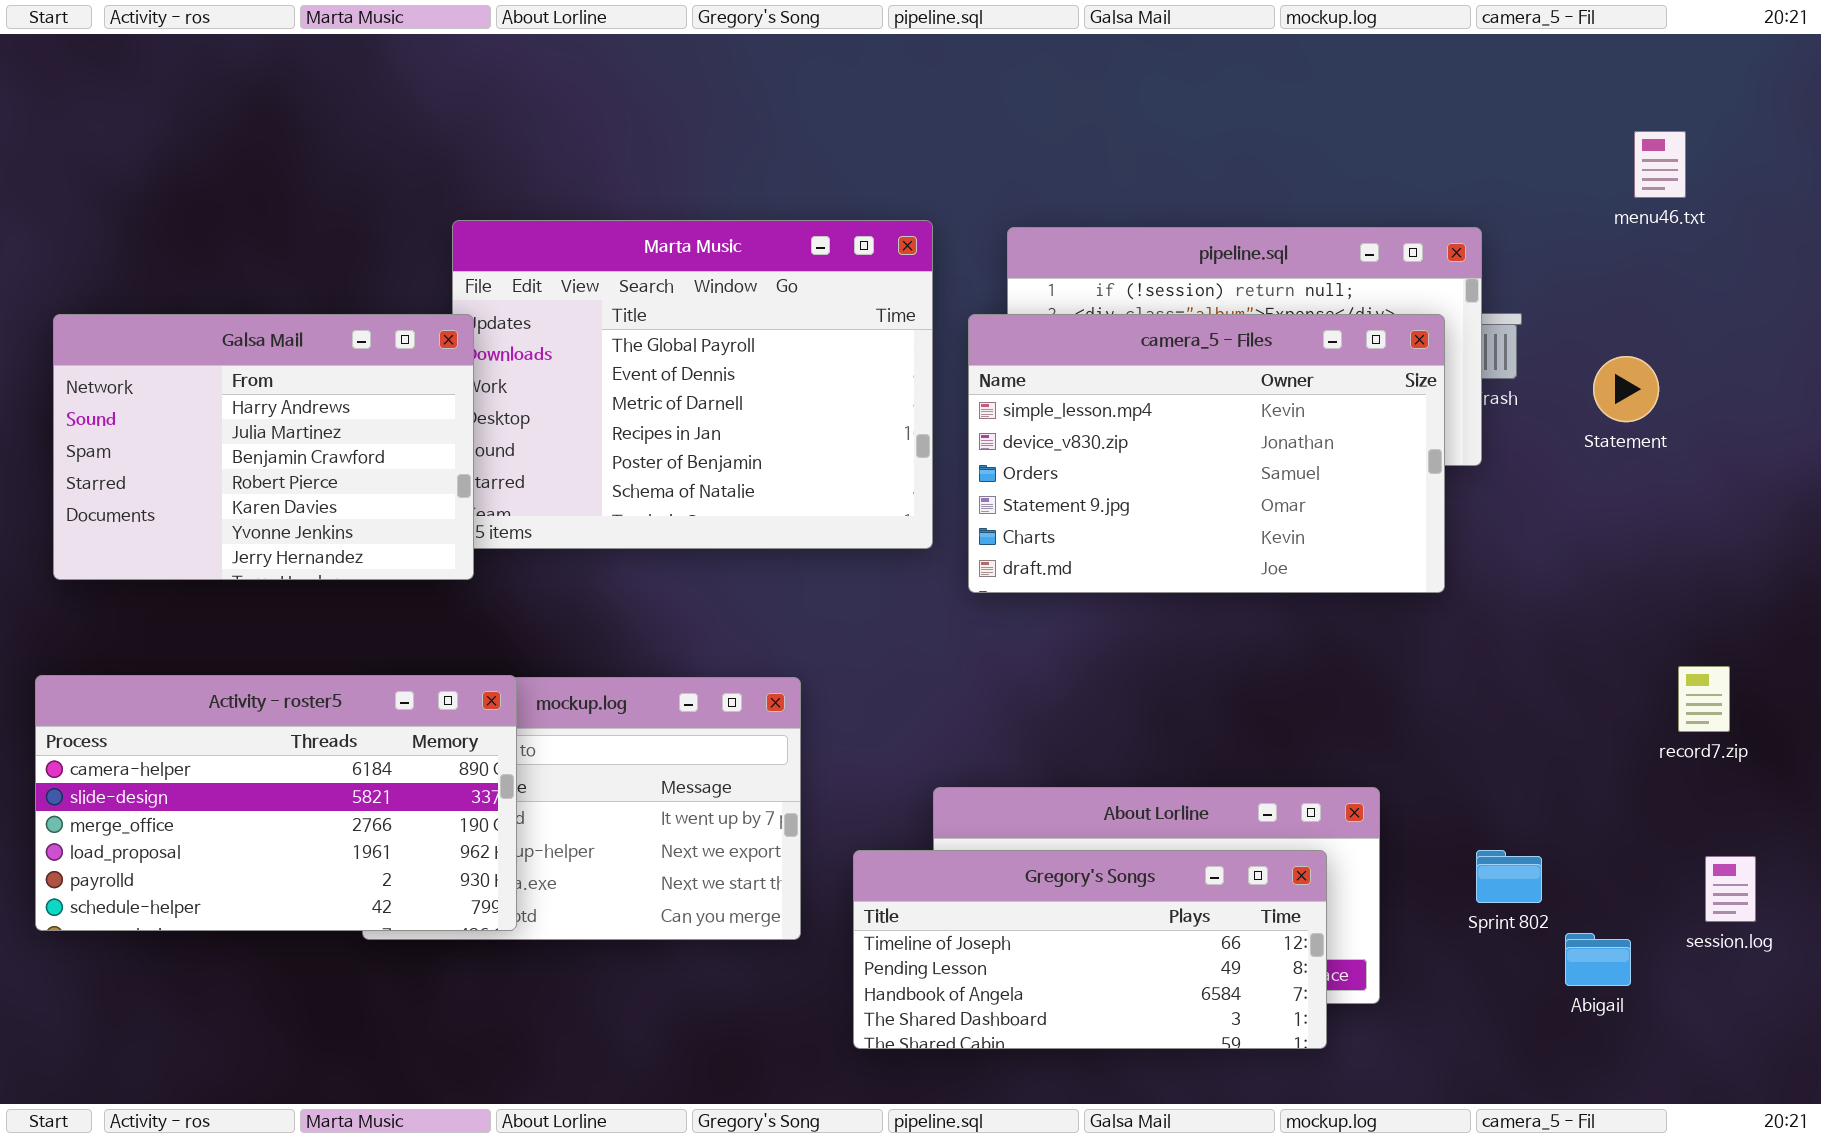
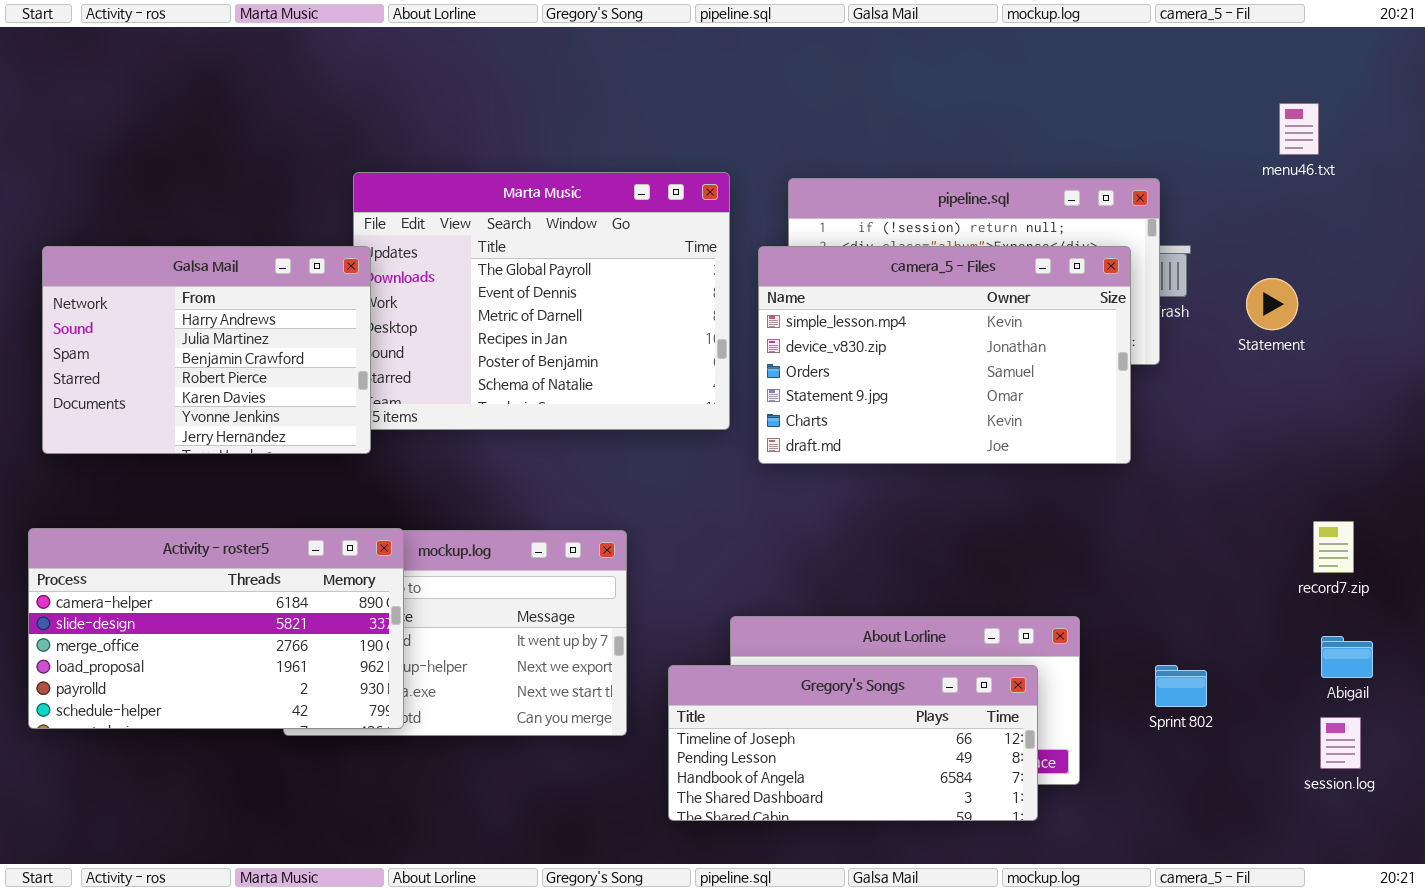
session.log: [1705,856,1756,922] -> [1320,717,1361,769], moved
Abigail: [1565,933,1631,986] -> [1321,636,1373,678], moved

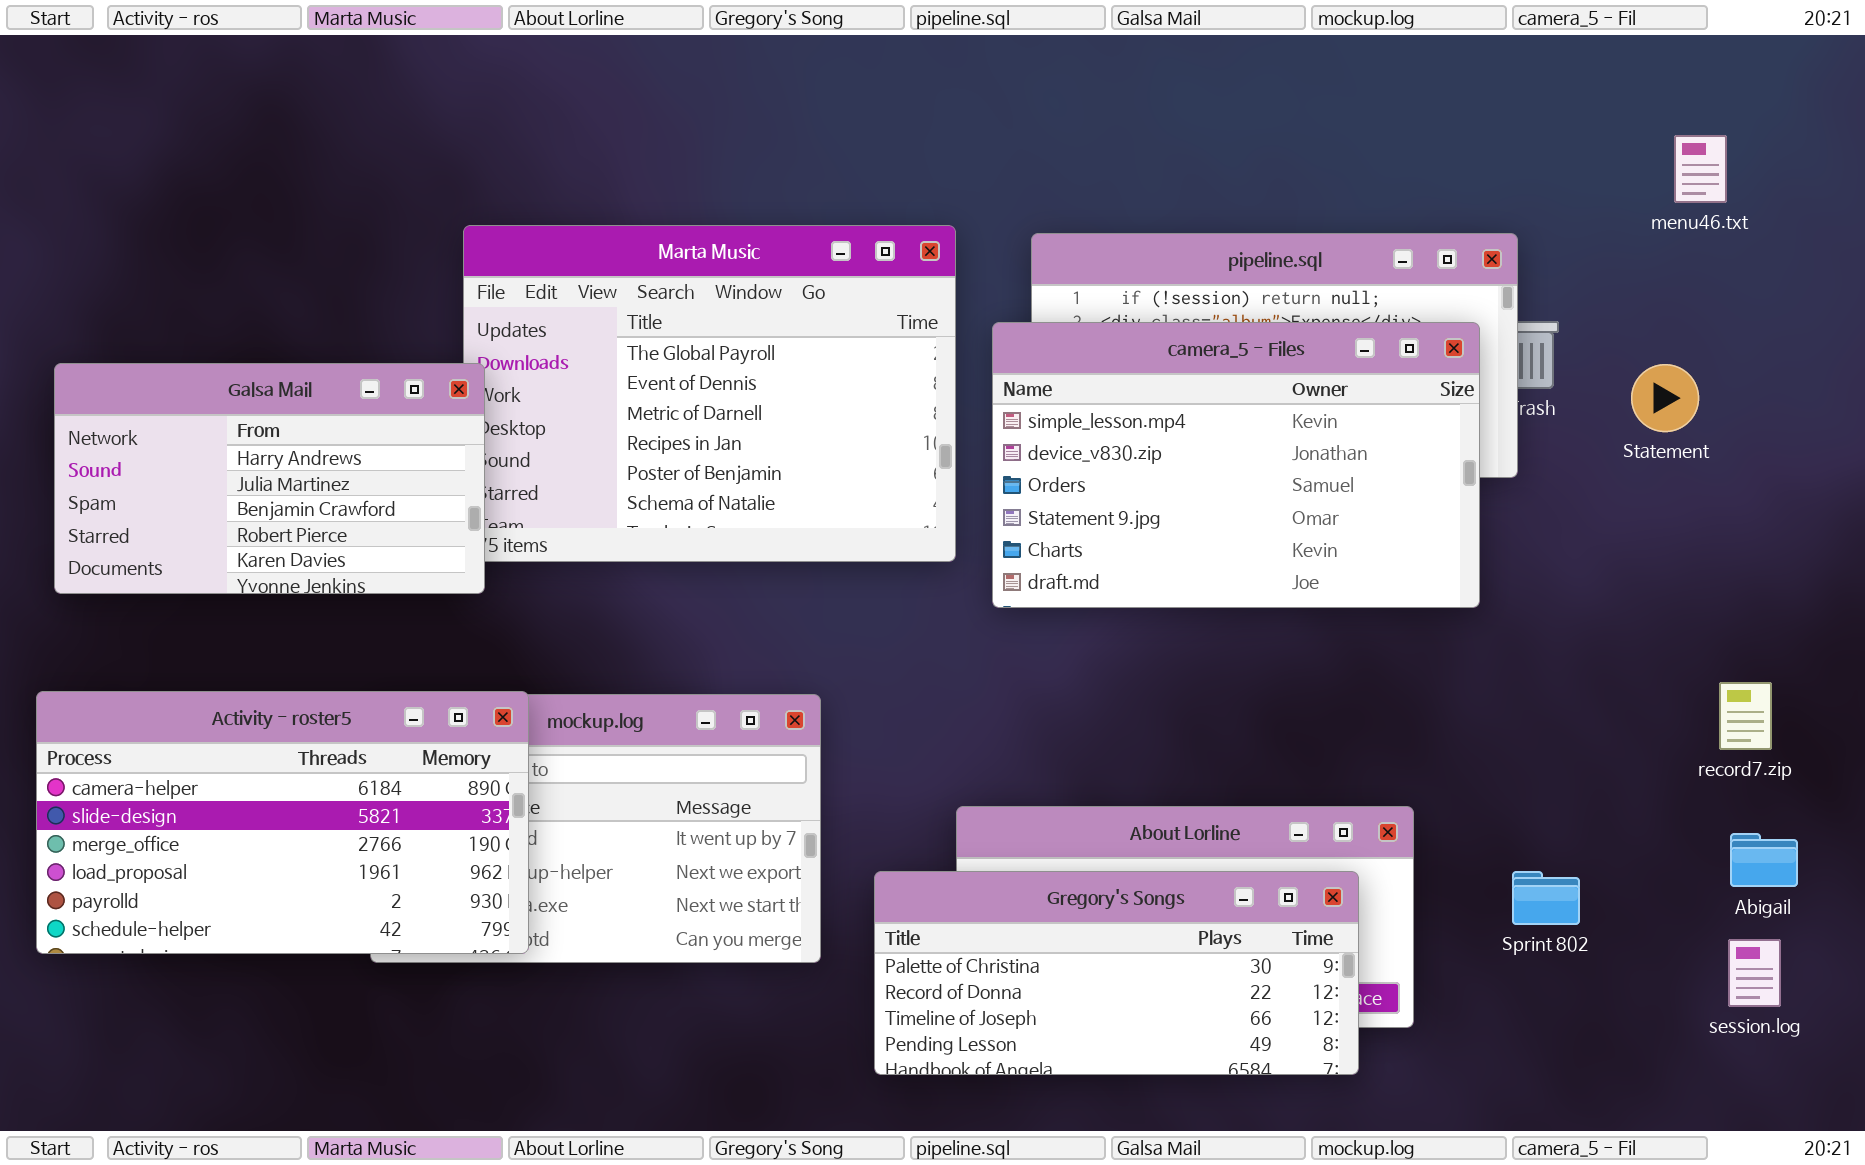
Galsa Mail: [42,246,371,454] -> [54,363,485,594], resized
Gregory's Songs: [668,665,1038,821] -> [874,871,1359,1075], scrolled up 2 rows

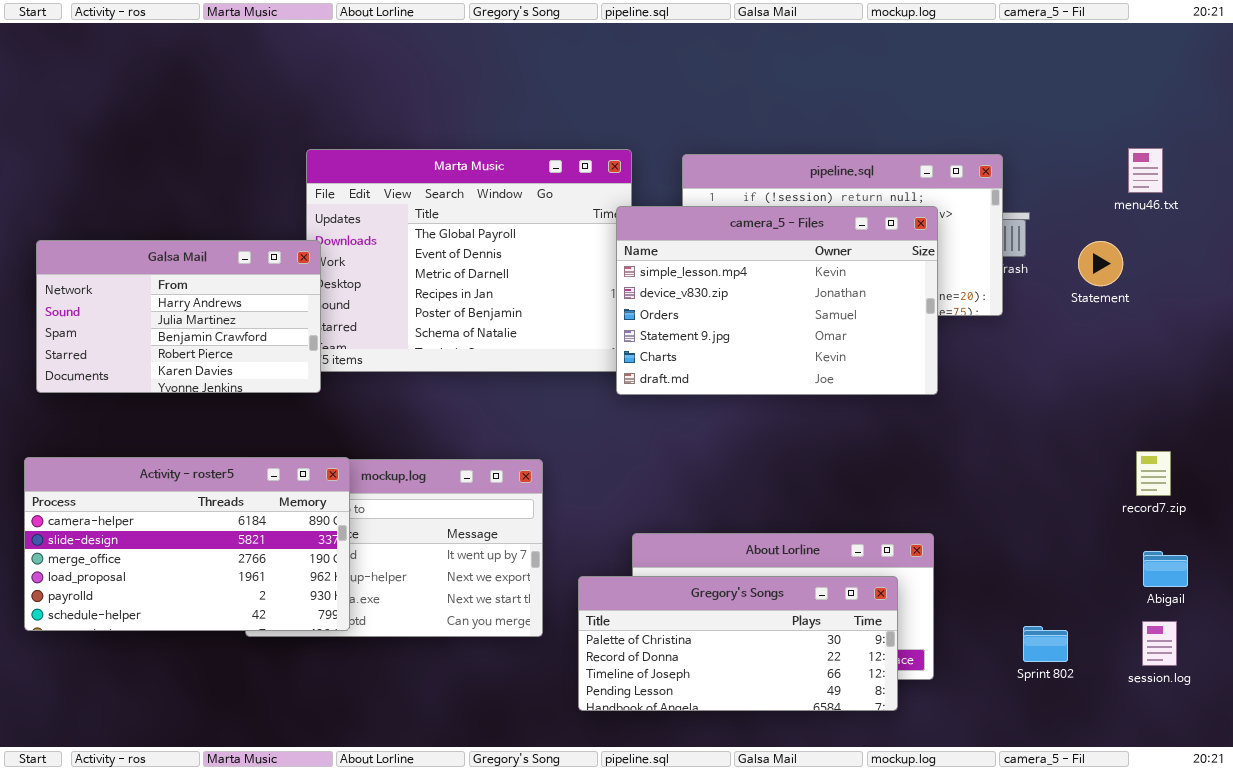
menu46.txt: [1674,135,1727,203] -> [1128,148,1163,193], moved
camera_5 - Files: [992,322,1480,608] -> [616,206,938,395], moved
Sprint 802: [1512,871,1580,925] -> [1023,626,1068,662], moved

